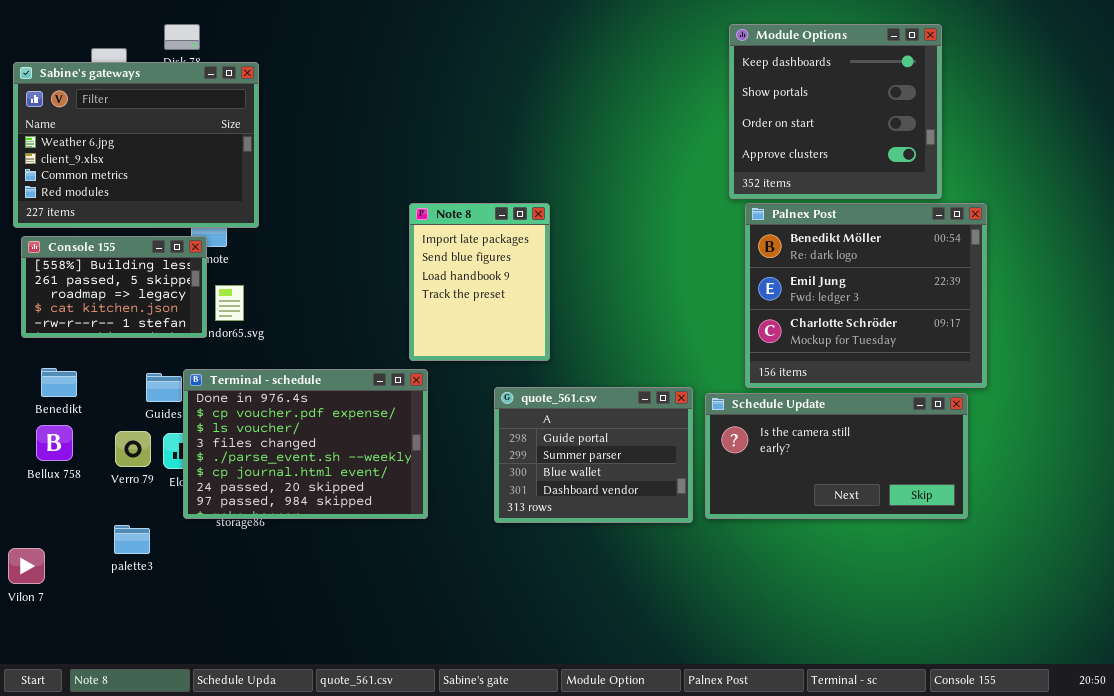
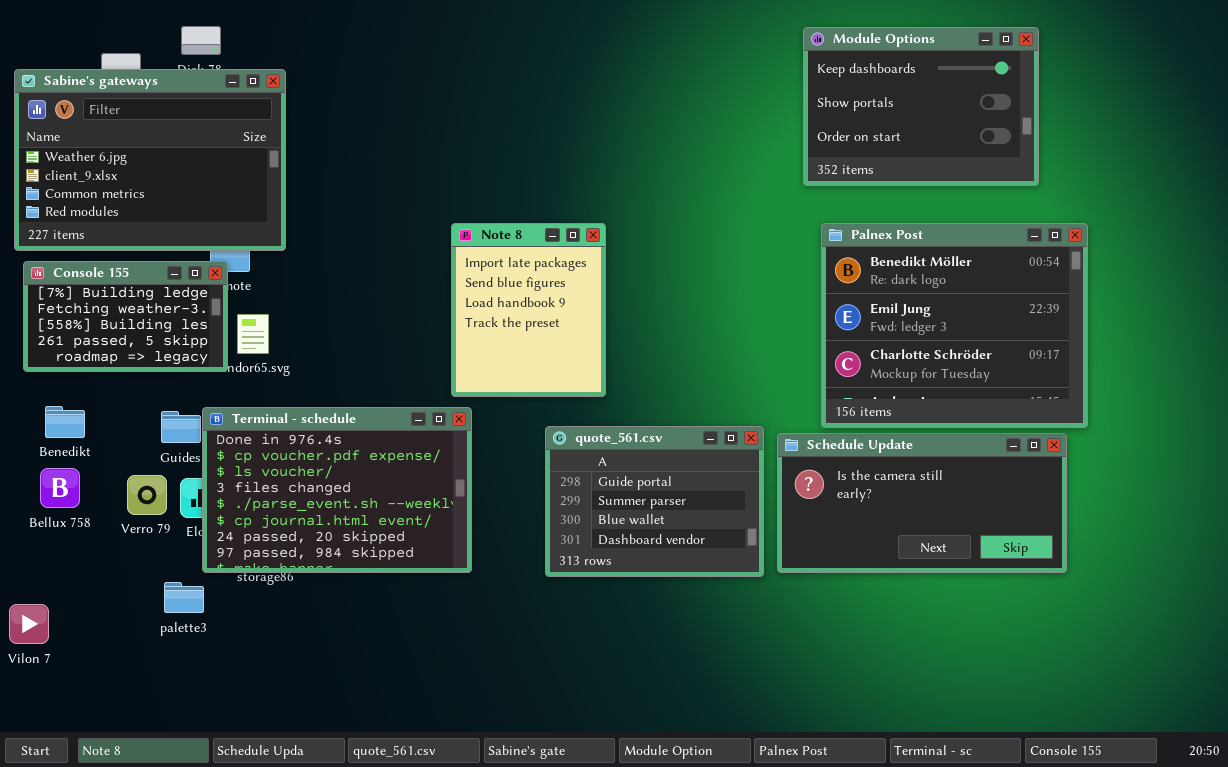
Module Options: [729,24,942,199] -> [803,27,1039,186], resized
Console 155: [21,236,207,338] -> [23,261,228,372], scrolled up 2 rows
palette3: [114,525,150,554] -> [164,582,204,613], moved

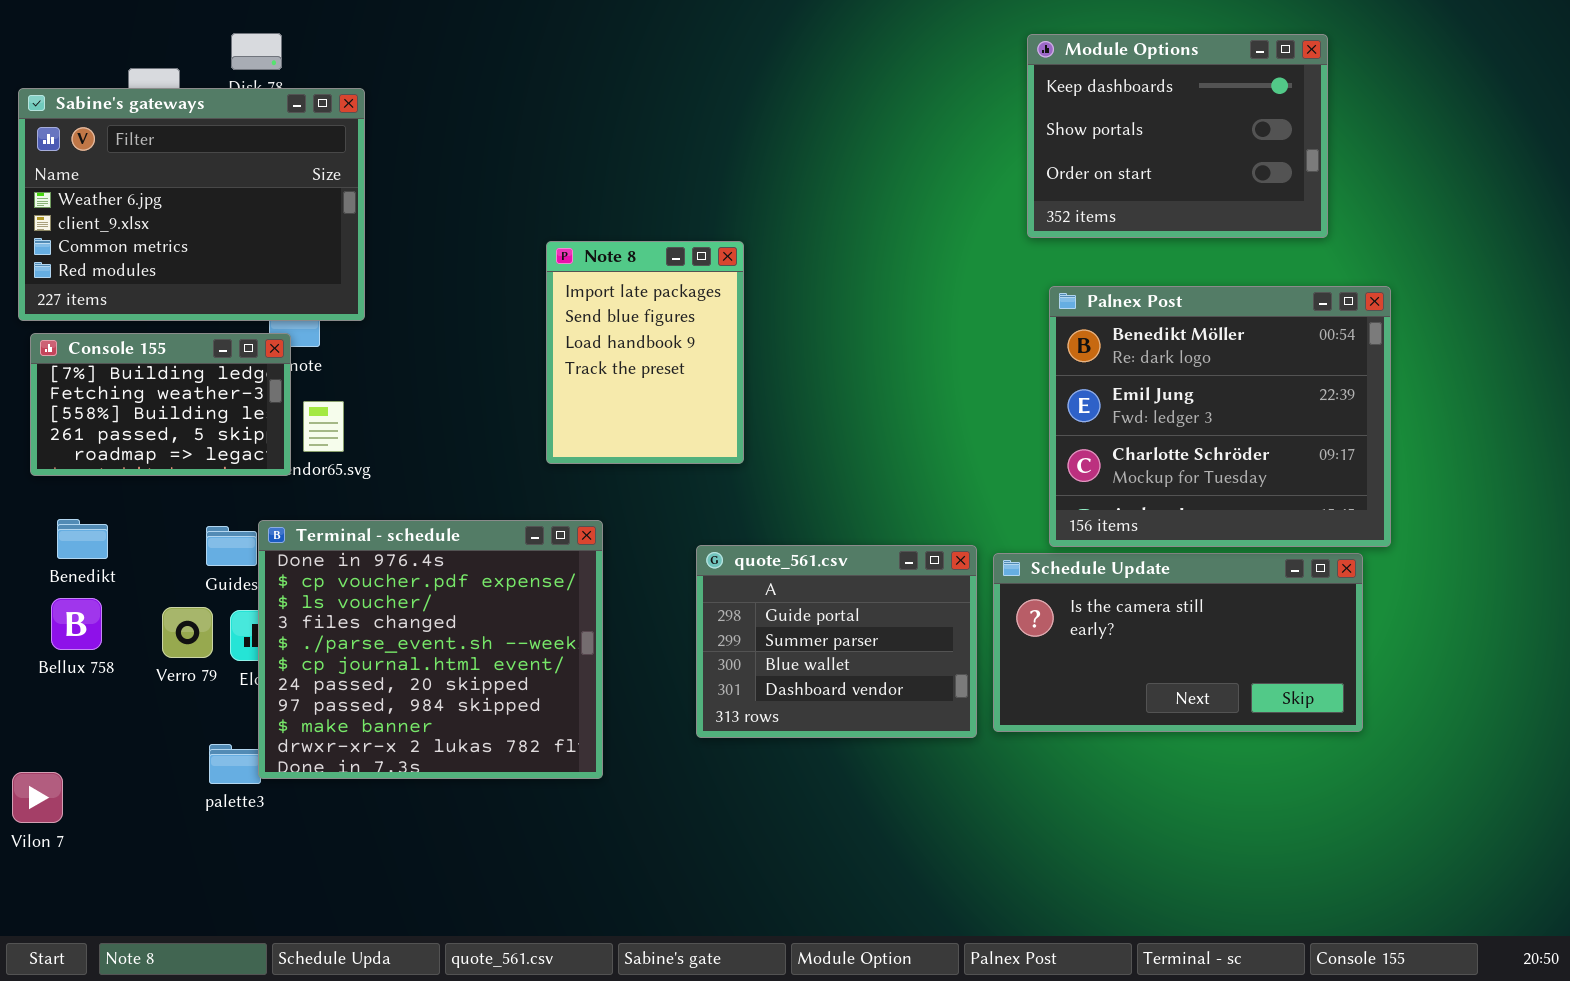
Note 8: [451,223,606,397] -> [546,241,744,464], moved
Terminal - schedule: [202,407,472,573] -> [258,520,603,779], resized

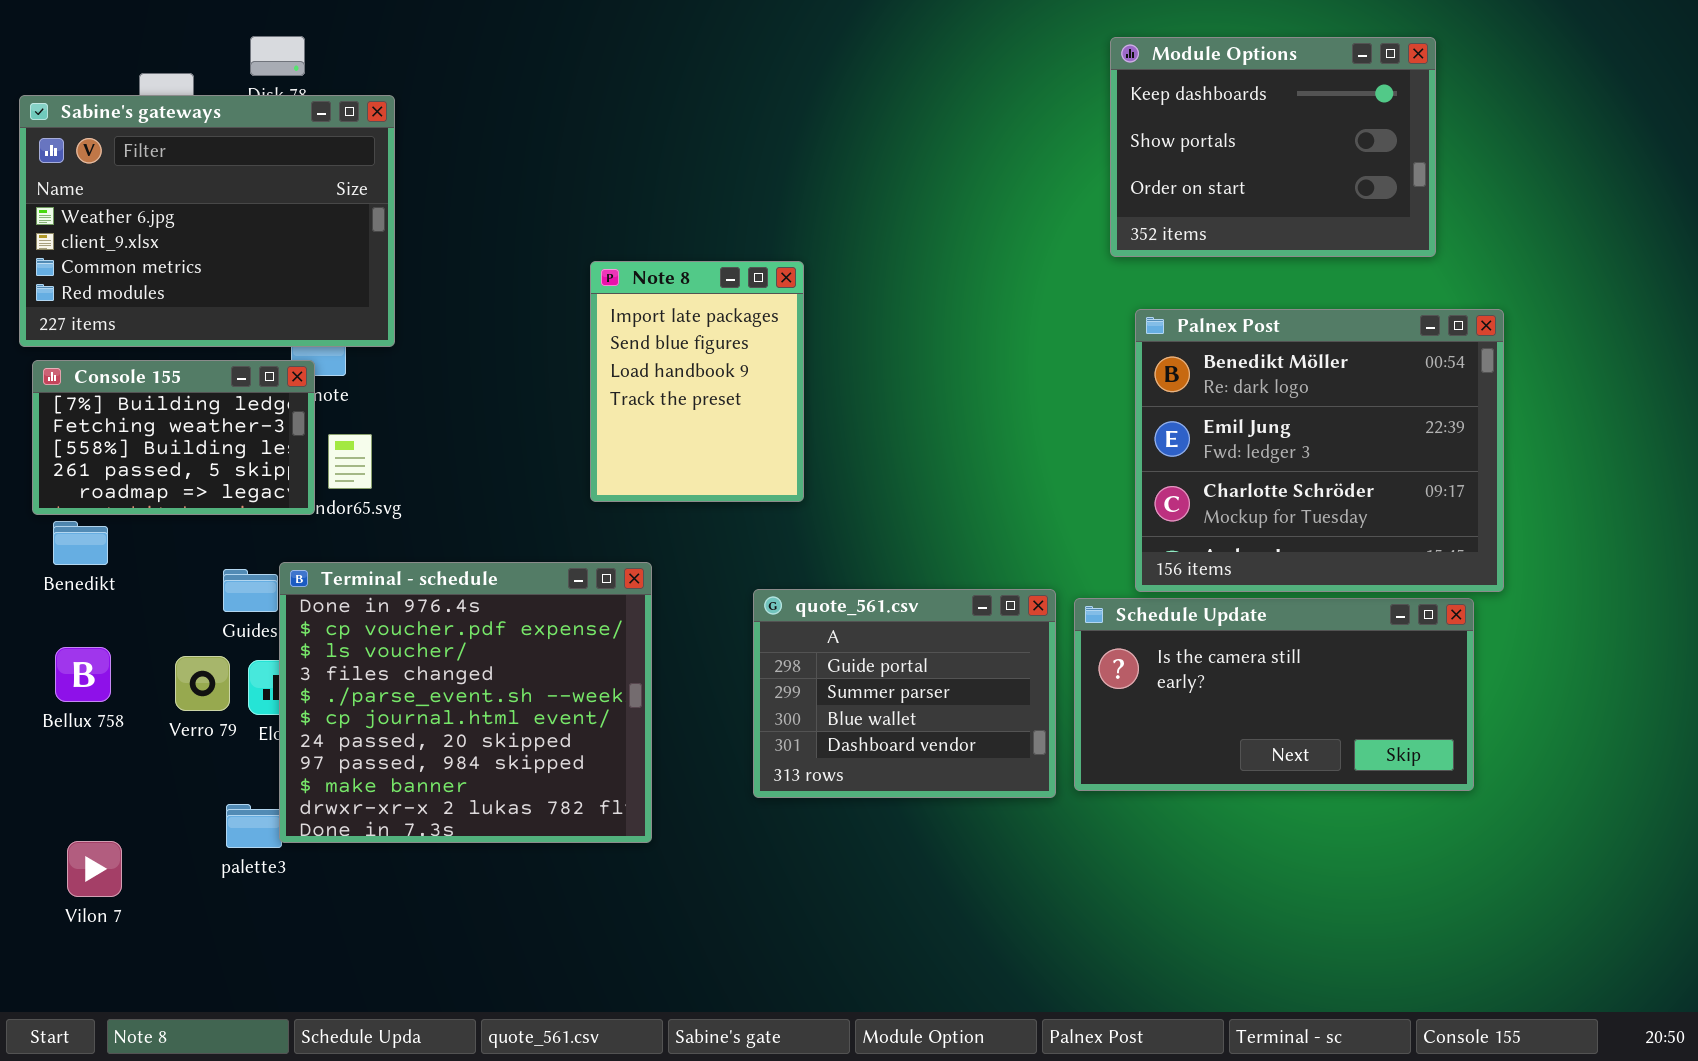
Benedikt: [57,519,108,559] -> [53,521,108,565], moved
Vilon 7: [12,772,63,823] -> [67,841,122,897], moved

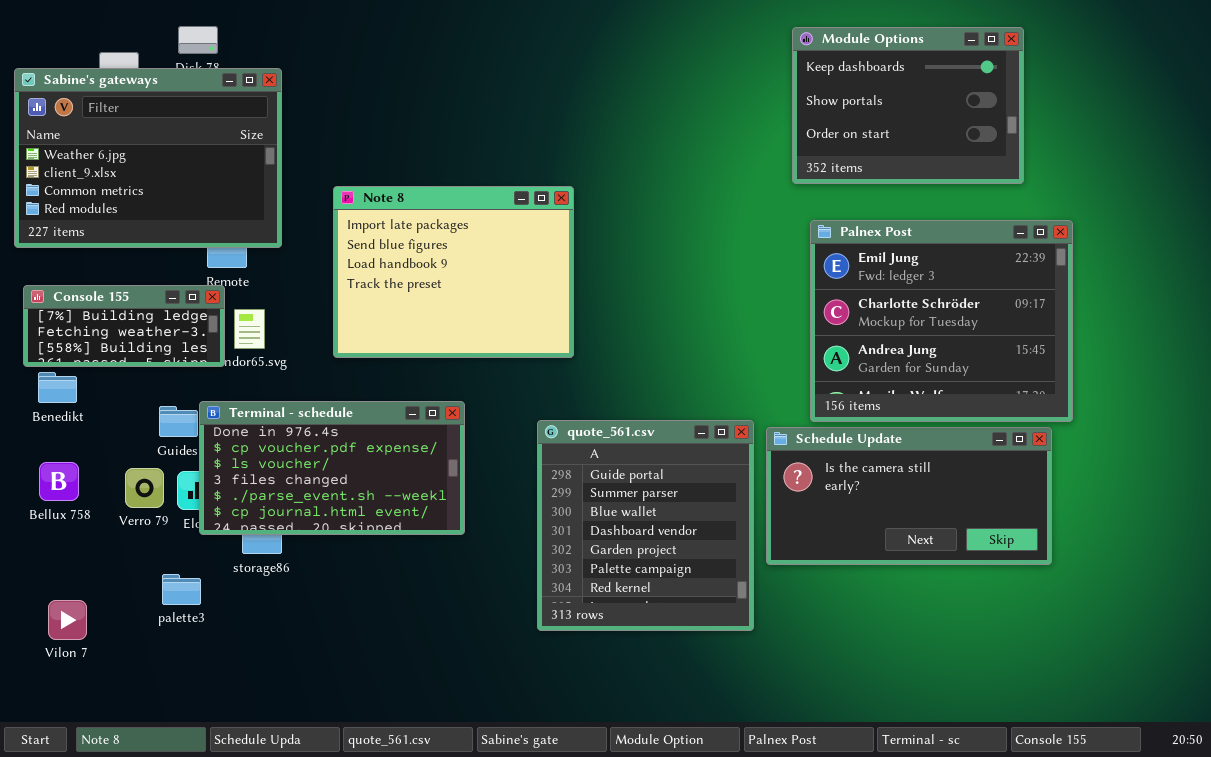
Note 8: [590,261,804,502] -> [333,186,574,358], resized
Palnex Post: [1135,309,1504,592] -> [810,220,1073,422], scrolled down 1 row
Console 155: [32,360,315,515] -> [23,285,225,367], resized
Terminal - schedule: [279,562,652,843] -> [199,401,465,535], resized
quote_561.csv: [753,589,1056,798] -> [537,420,754,631], resized

